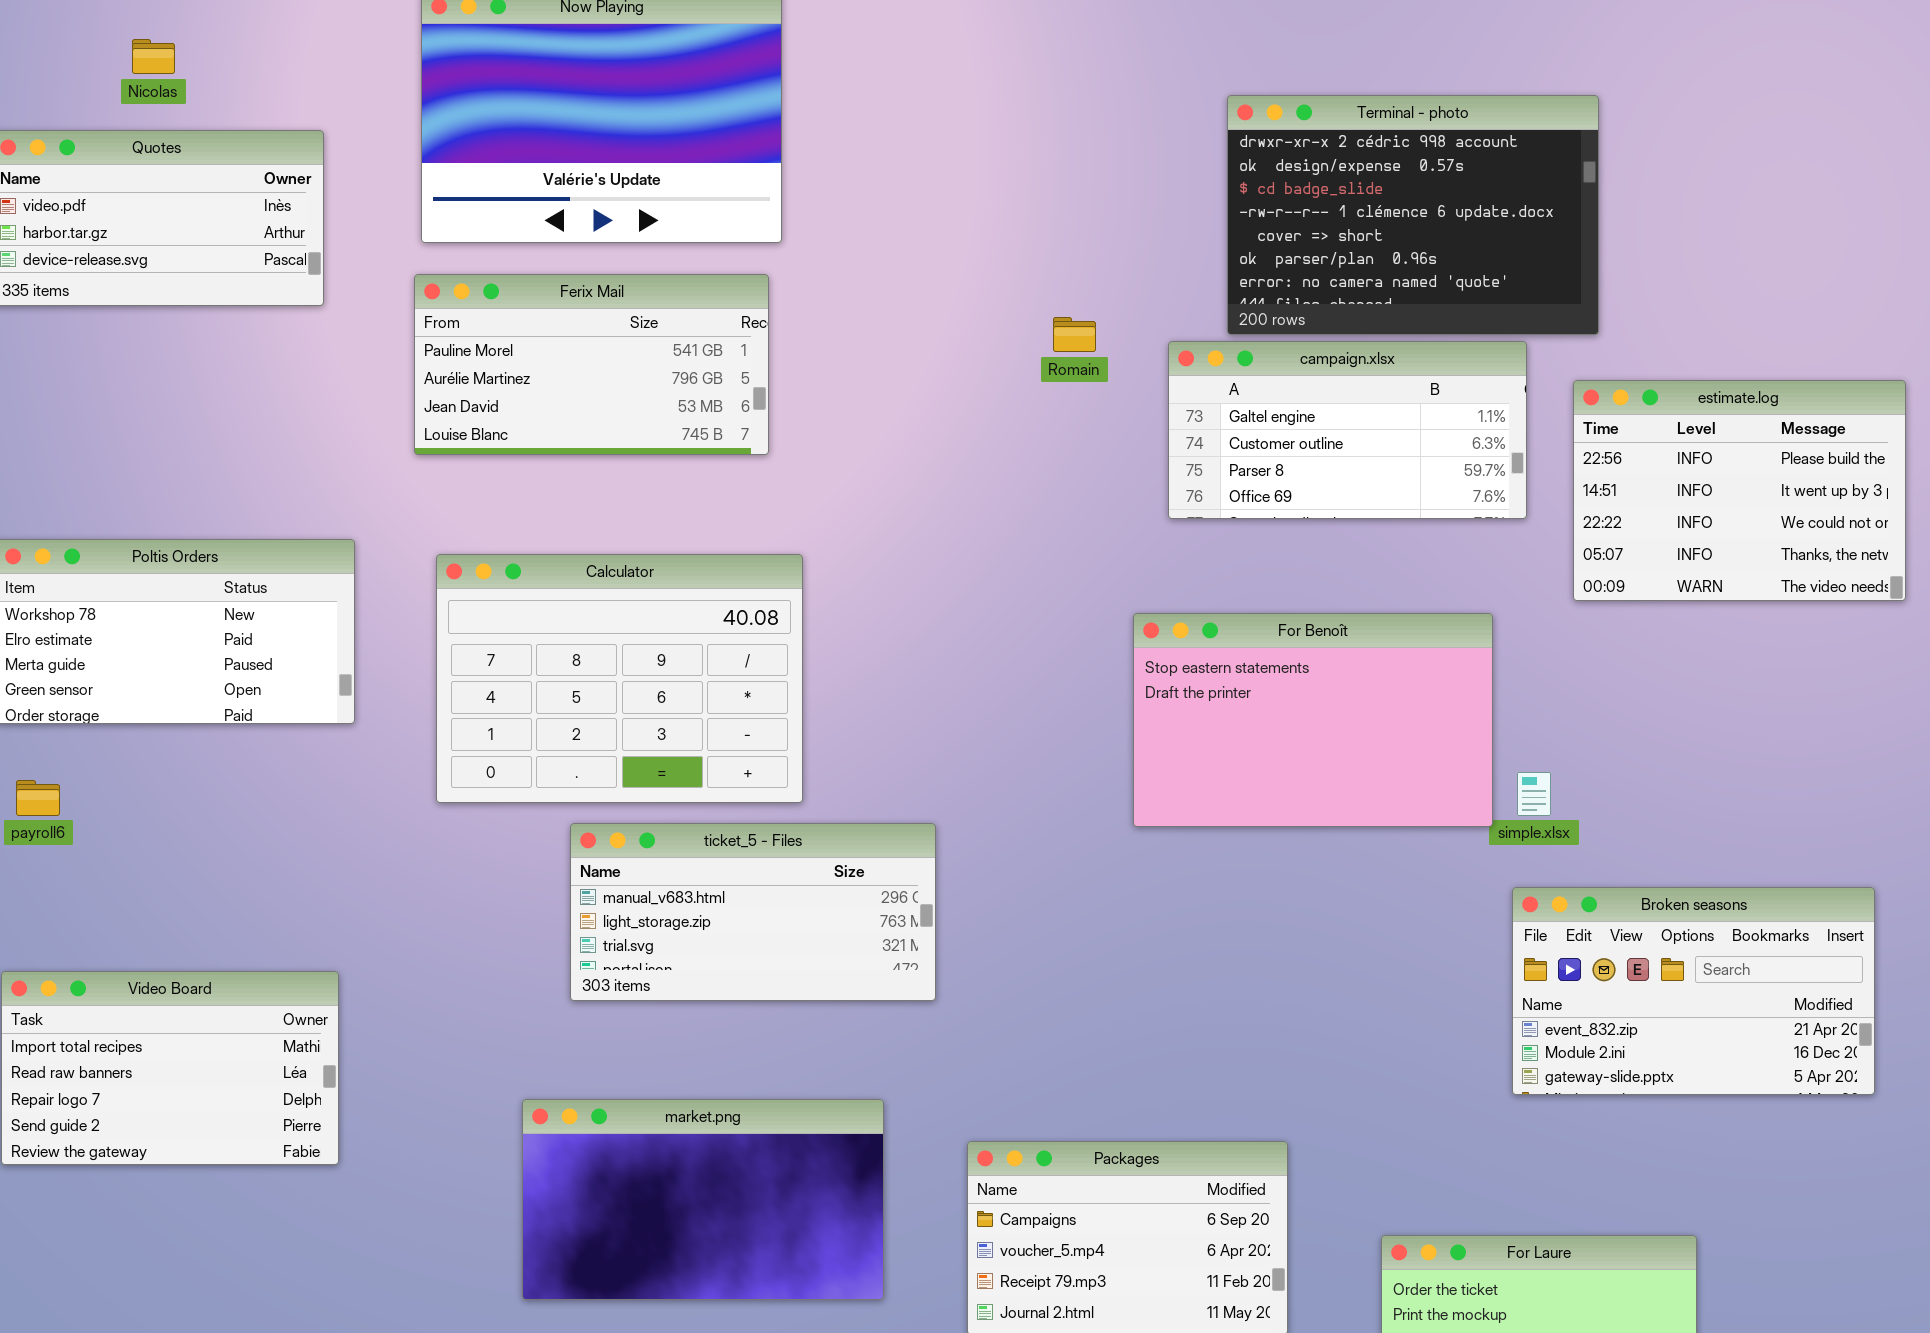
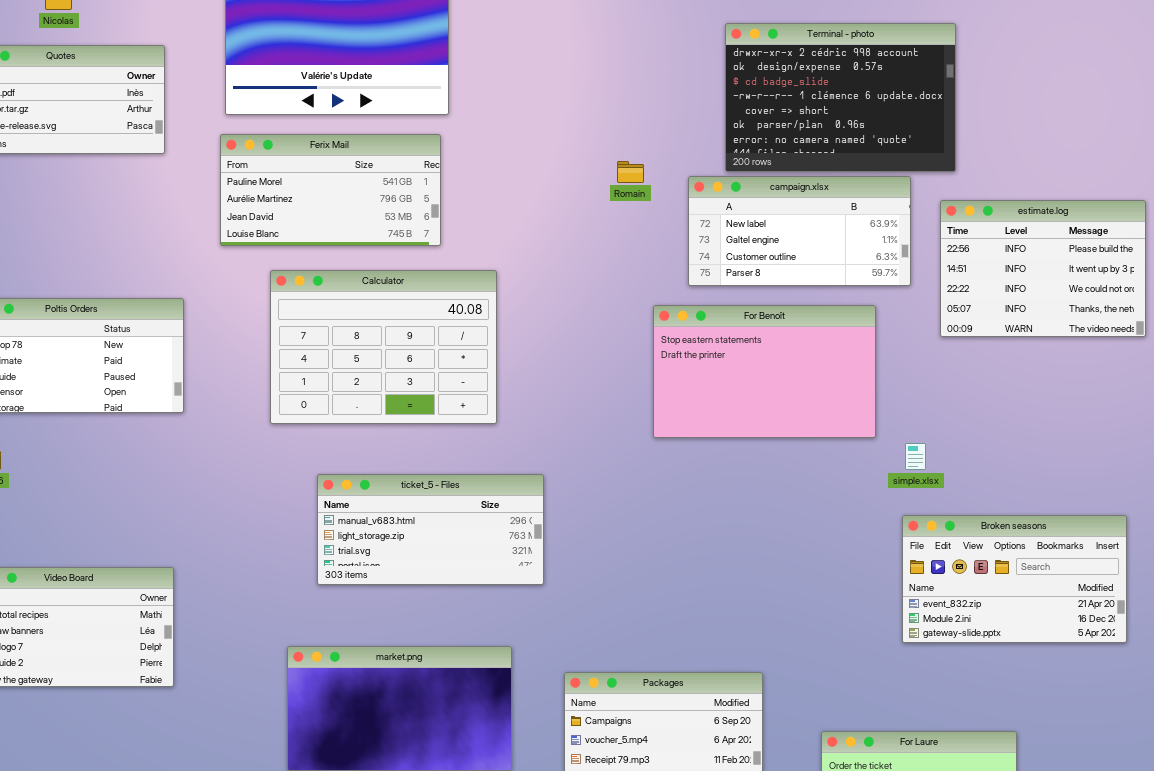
campaign.xlsx: [1168,341,1527,519] -> [688,176,911,286], scrolled up 1 row
Calculator: [436,554,803,803] -> [270,270,497,424], moved
For Benoît: [1133,613,1493,827] -> [653,305,876,438], moved

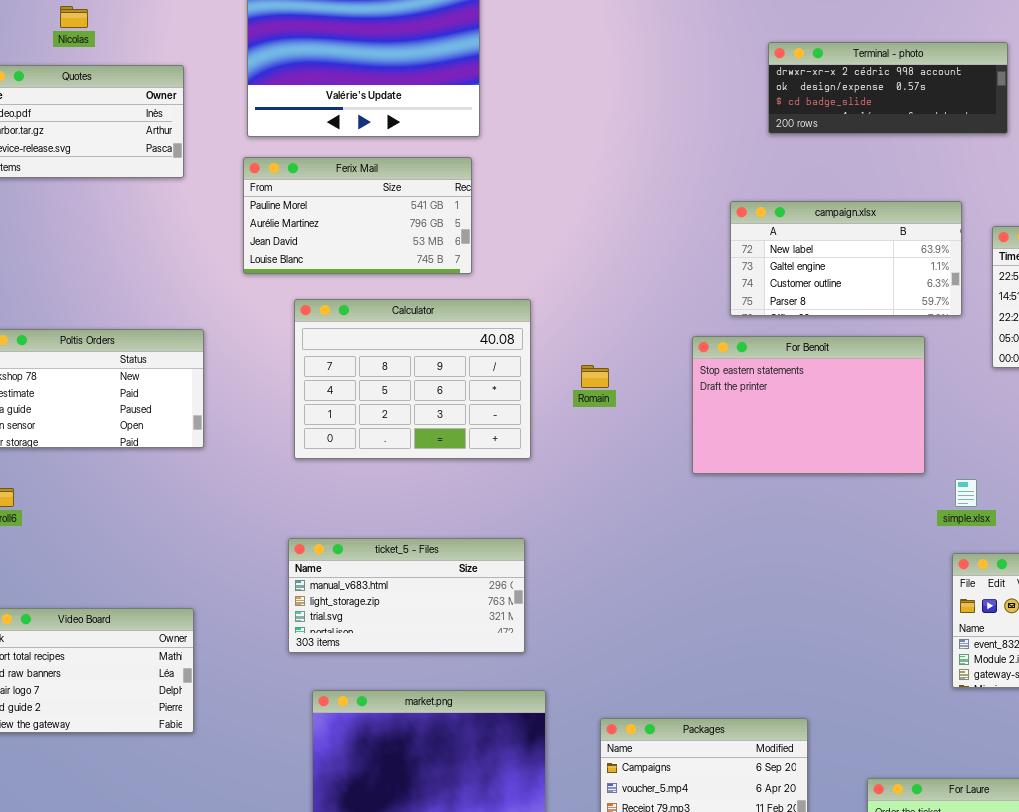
Terminal - photo: [725,23,956,172] -> [768,42,1008,134], resized
Romain: [617,161,644,183] -> [581,365,609,388], moved
ticket_5 - Files: [317,474,544,585] -> [288,538,525,653], moved

